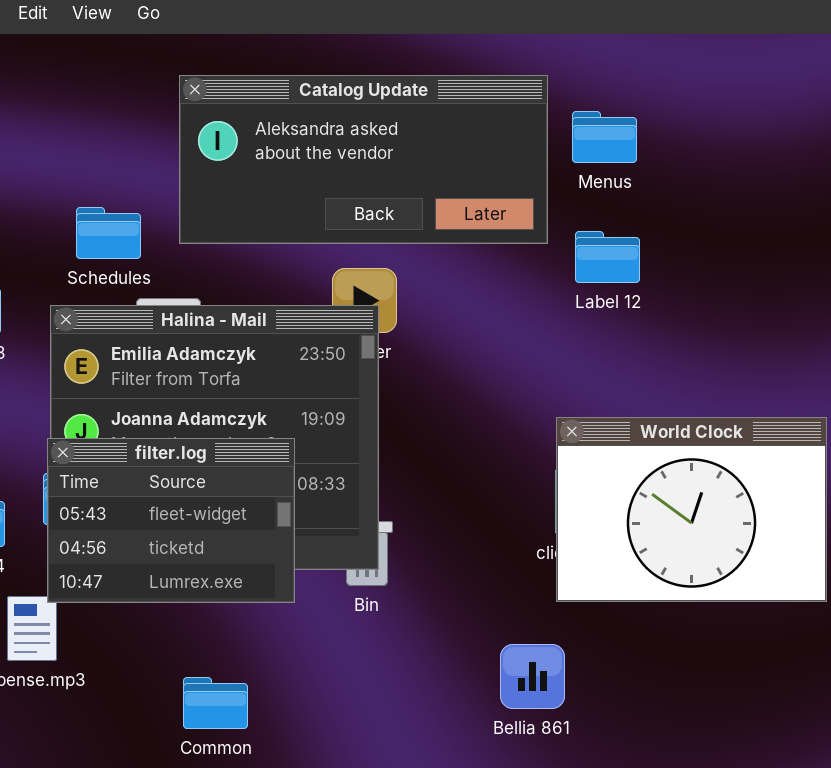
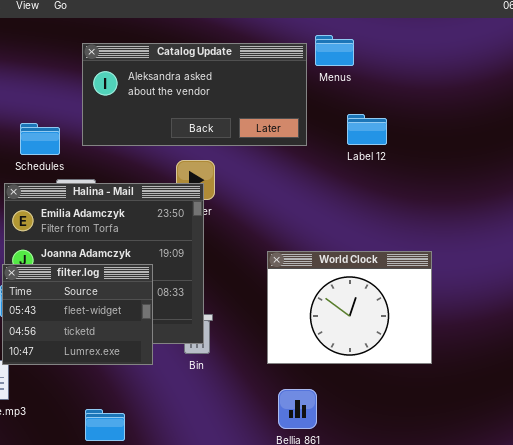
Menus: [572,111,637,163] -> [315,35,354,66], moved
Label 12: [575,231,640,283] -> [347,114,387,145], moved
World Clock: [556,417,827,602] -> [267,251,432,364], moved

